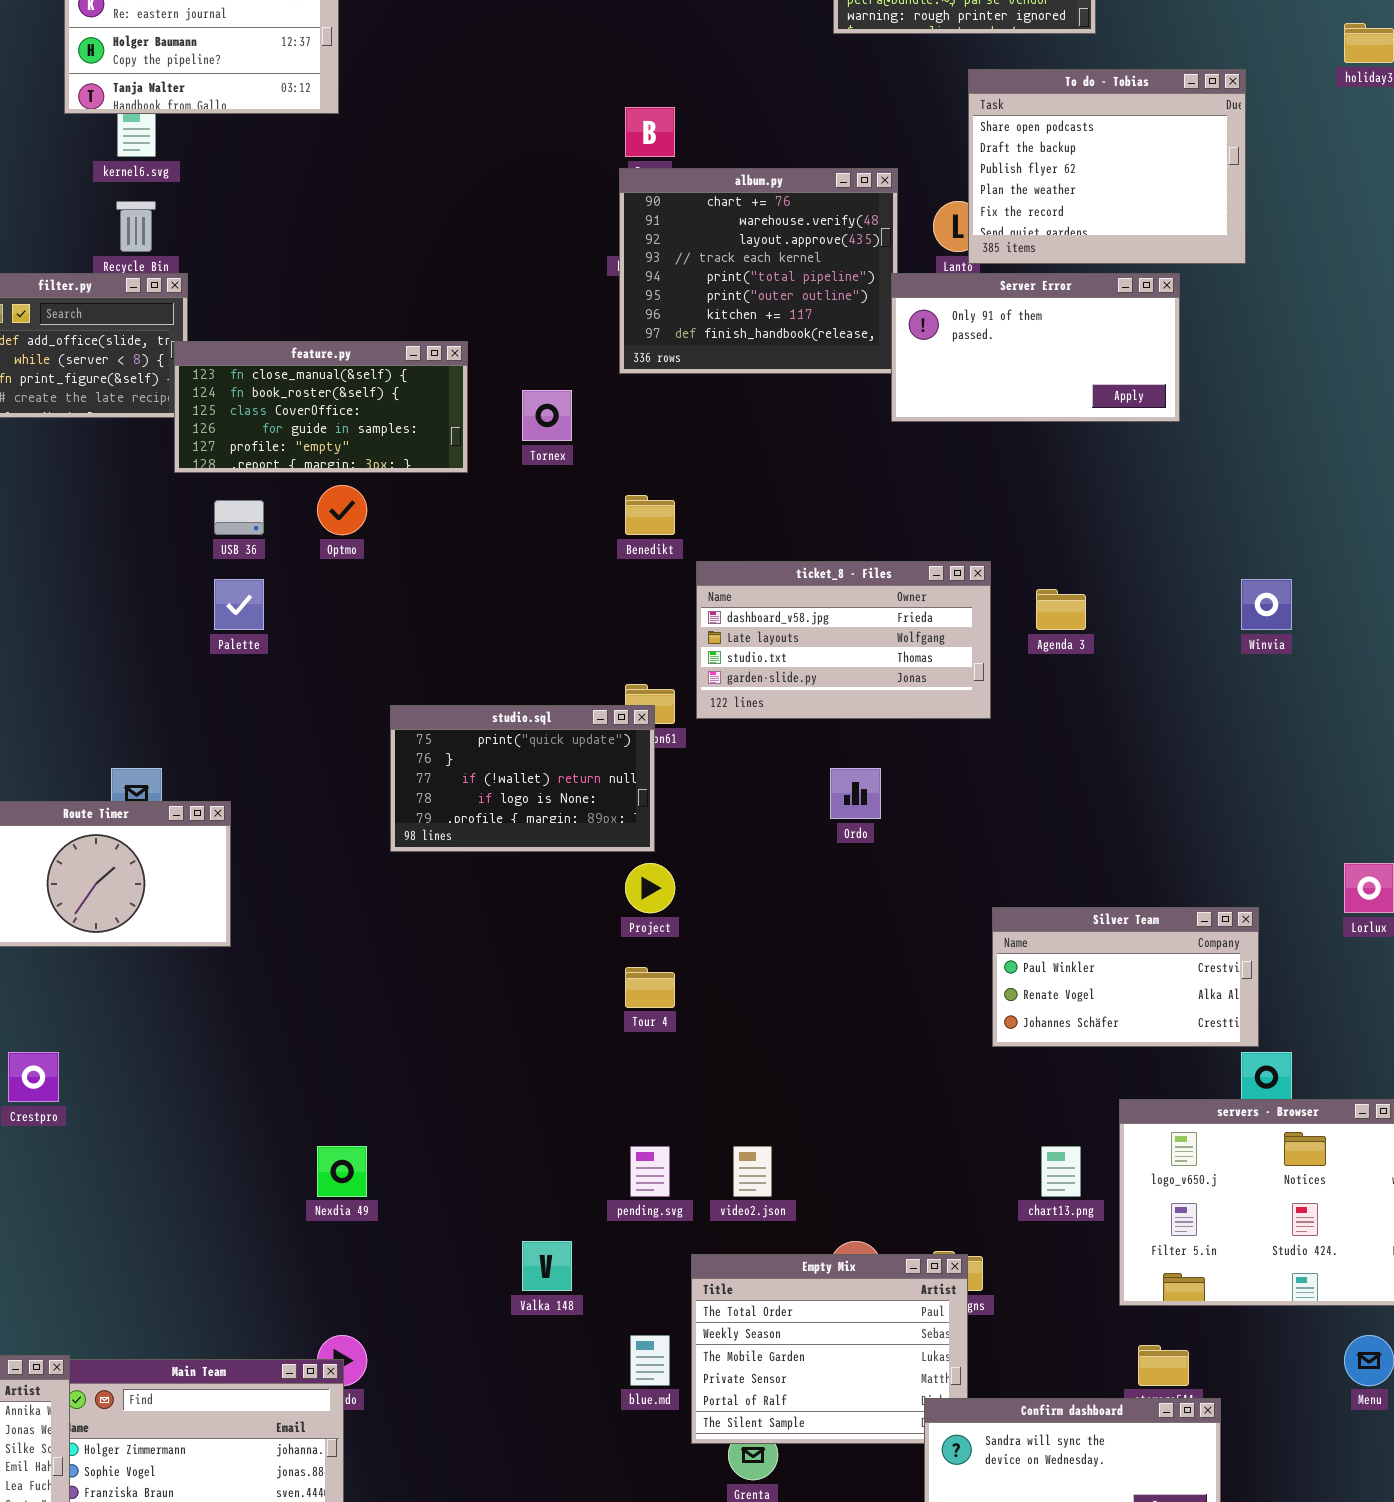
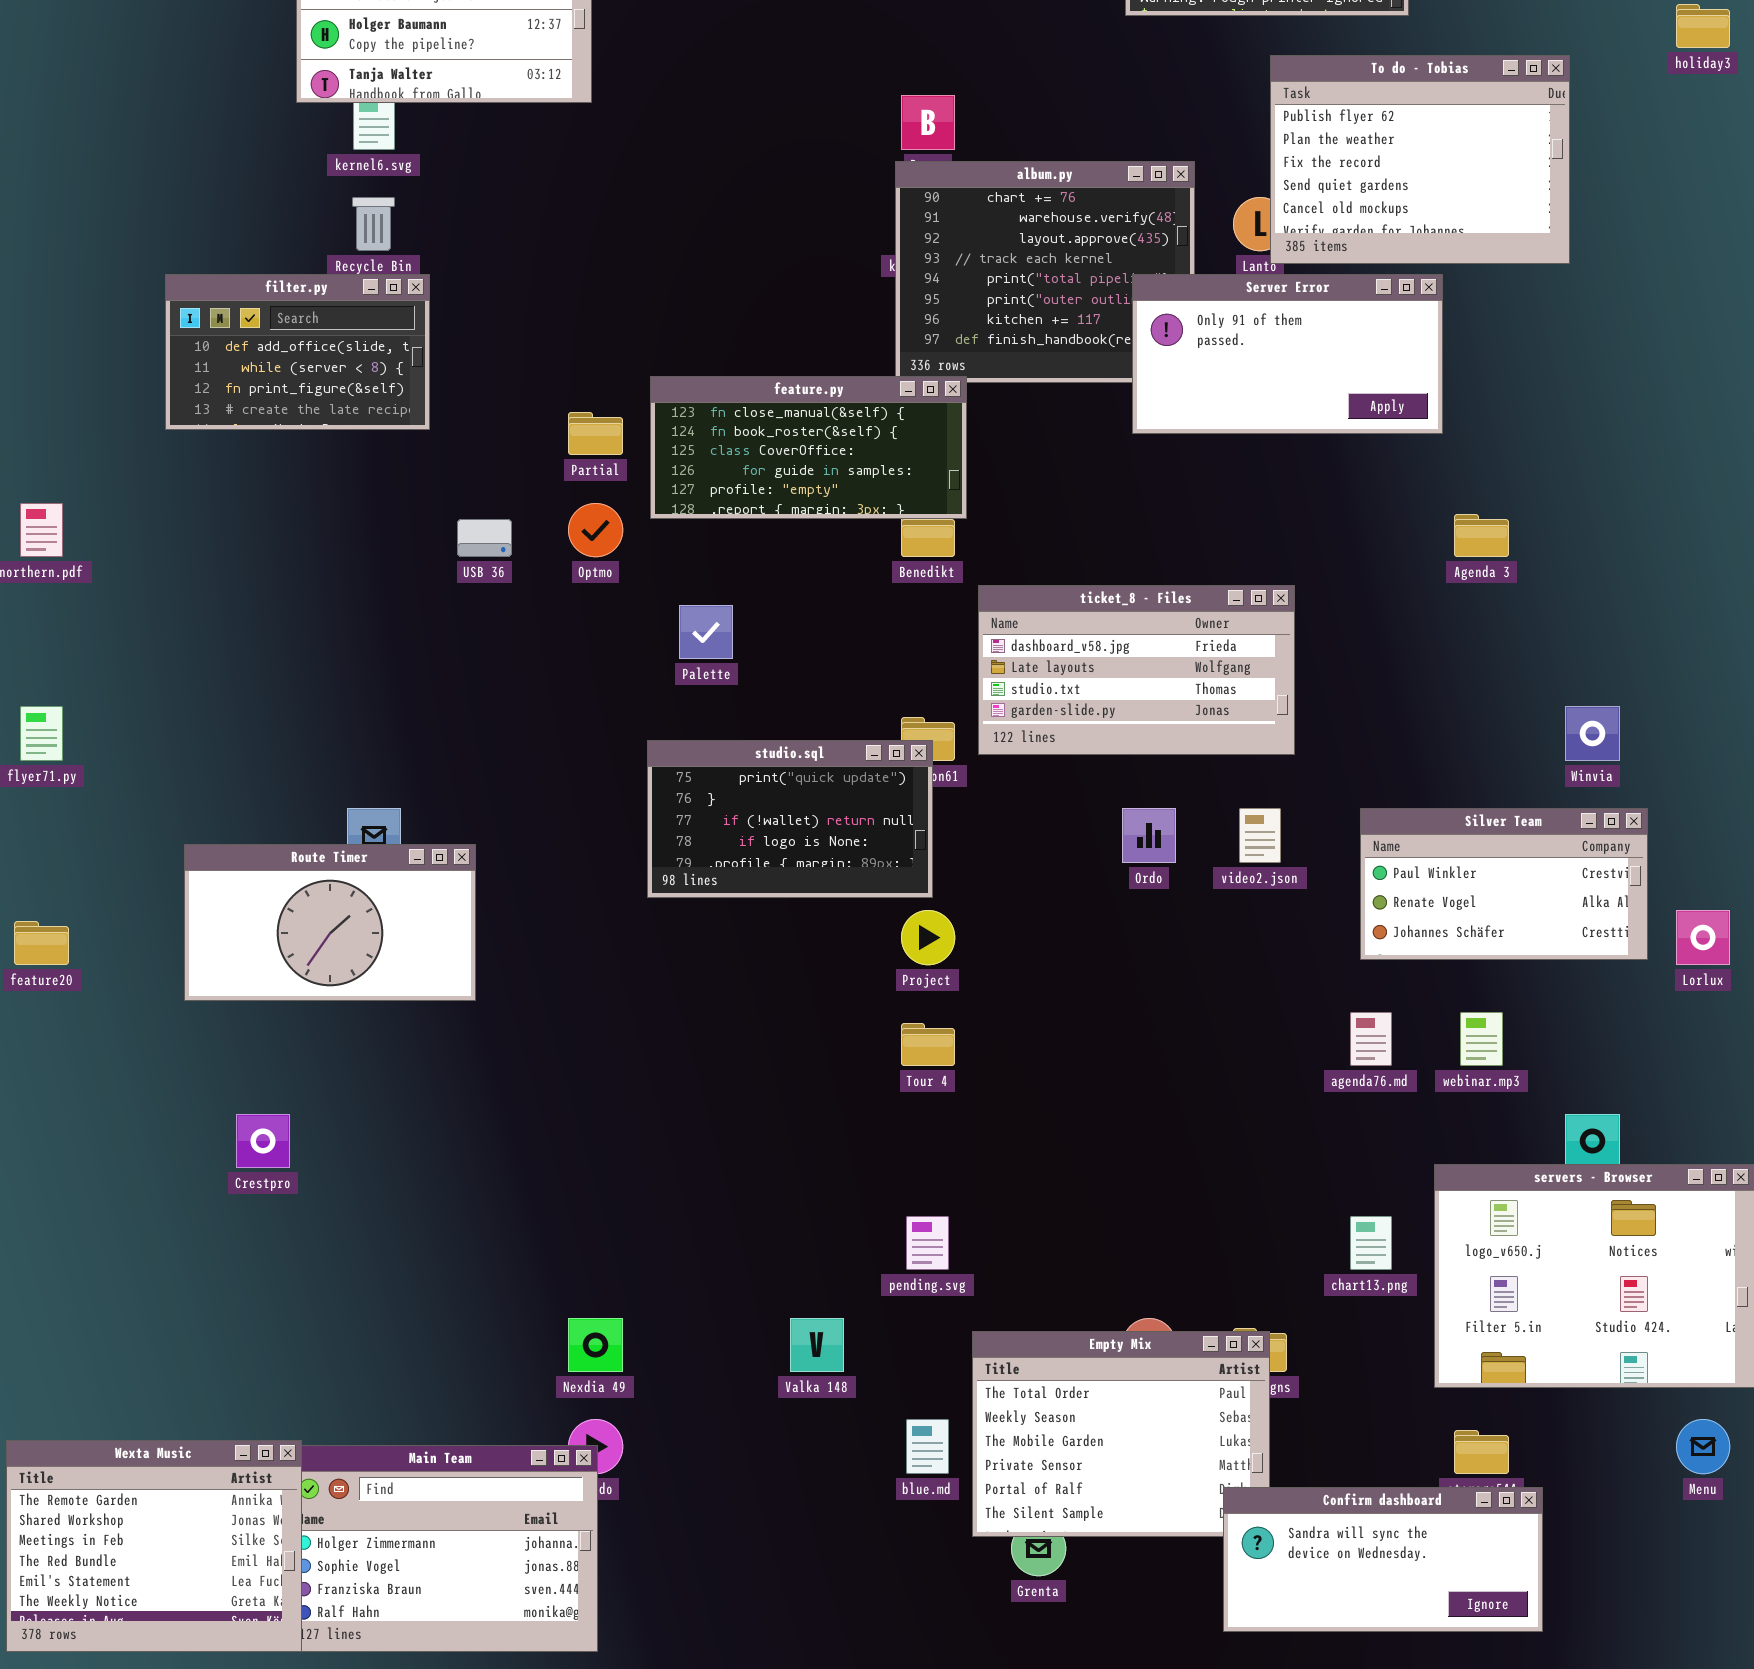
To do - Tobias: [968,69,1246,264] -> [1270,55,1570,264], scrolled down 2 rows
Server Error: [891,273,1180,422] -> [1132,274,1443,434], moved
feature.py: [174,341,468,473] -> [650,376,967,519], moved
Palette: [214,579,264,630] -> [679,605,733,659], moved
Winvia: [1241,579,1292,630] -> [1565,706,1620,761], moved
Agenda 3: [1036,589,1086,630] -> [1454,514,1509,557], moved
Silver Team: [992,907,1259,1047] -> [1360,808,1648,960], moved
Nexdia 49: [317,1146,367,1197] -> [568,1318,623,1372], moved
video2.json: [733,1146,772,1197] -> [1239,808,1281,863], moved

